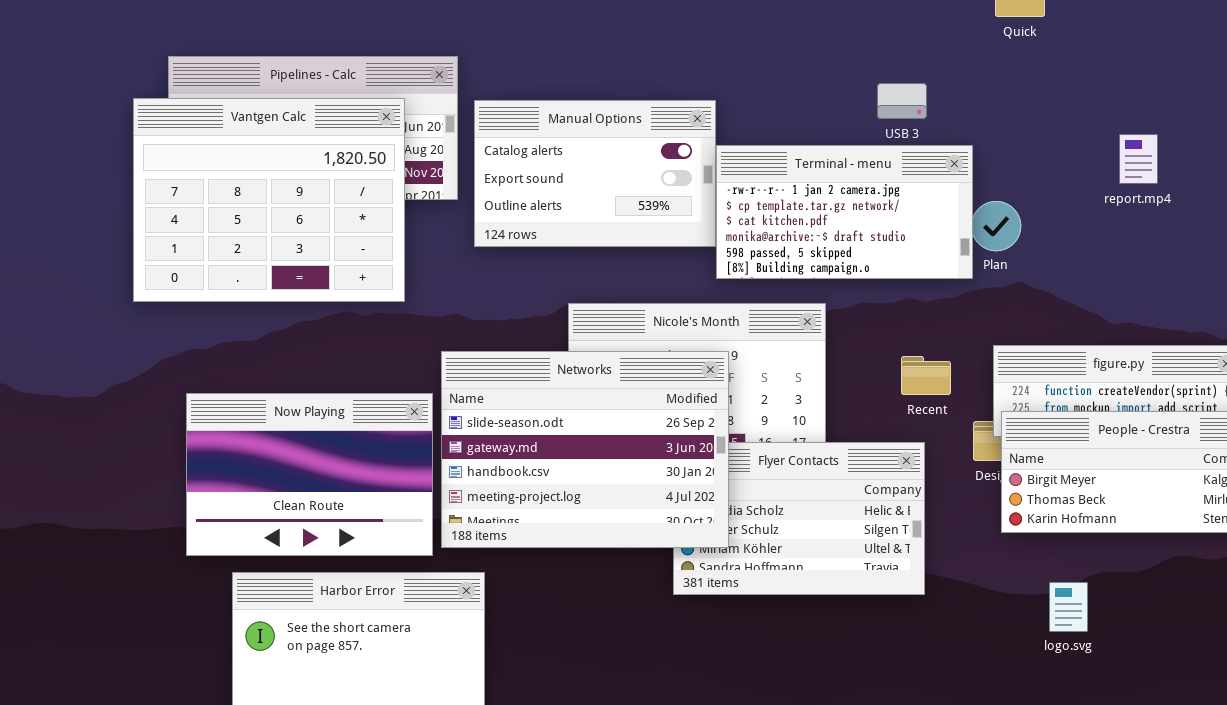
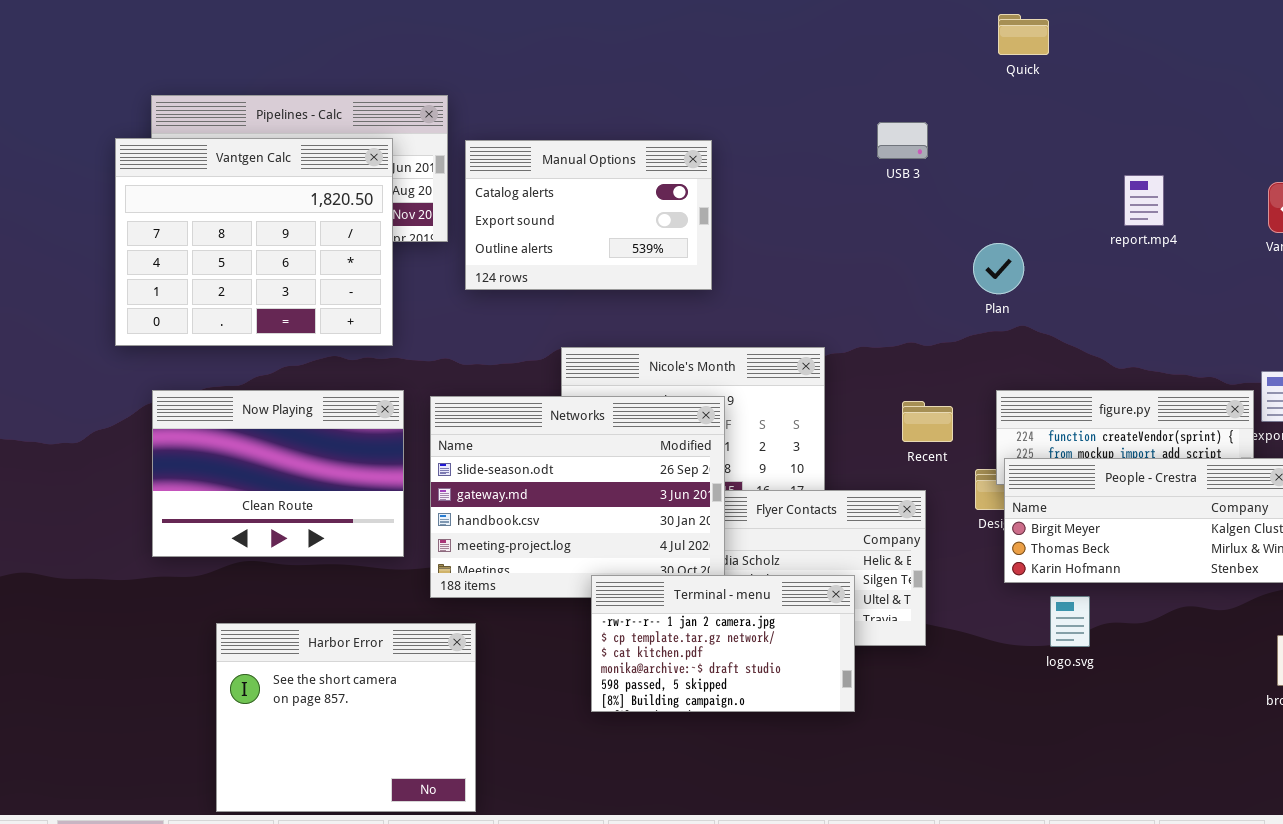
Terminal - menu: [716,145,973,279] -> [591,575,855,712], moved
Now Playing: [186,393,433,556] -> [152,390,404,557], moved
logo.svg: [1049,582,1088,632] -> [1050,596,1090,647], moved

